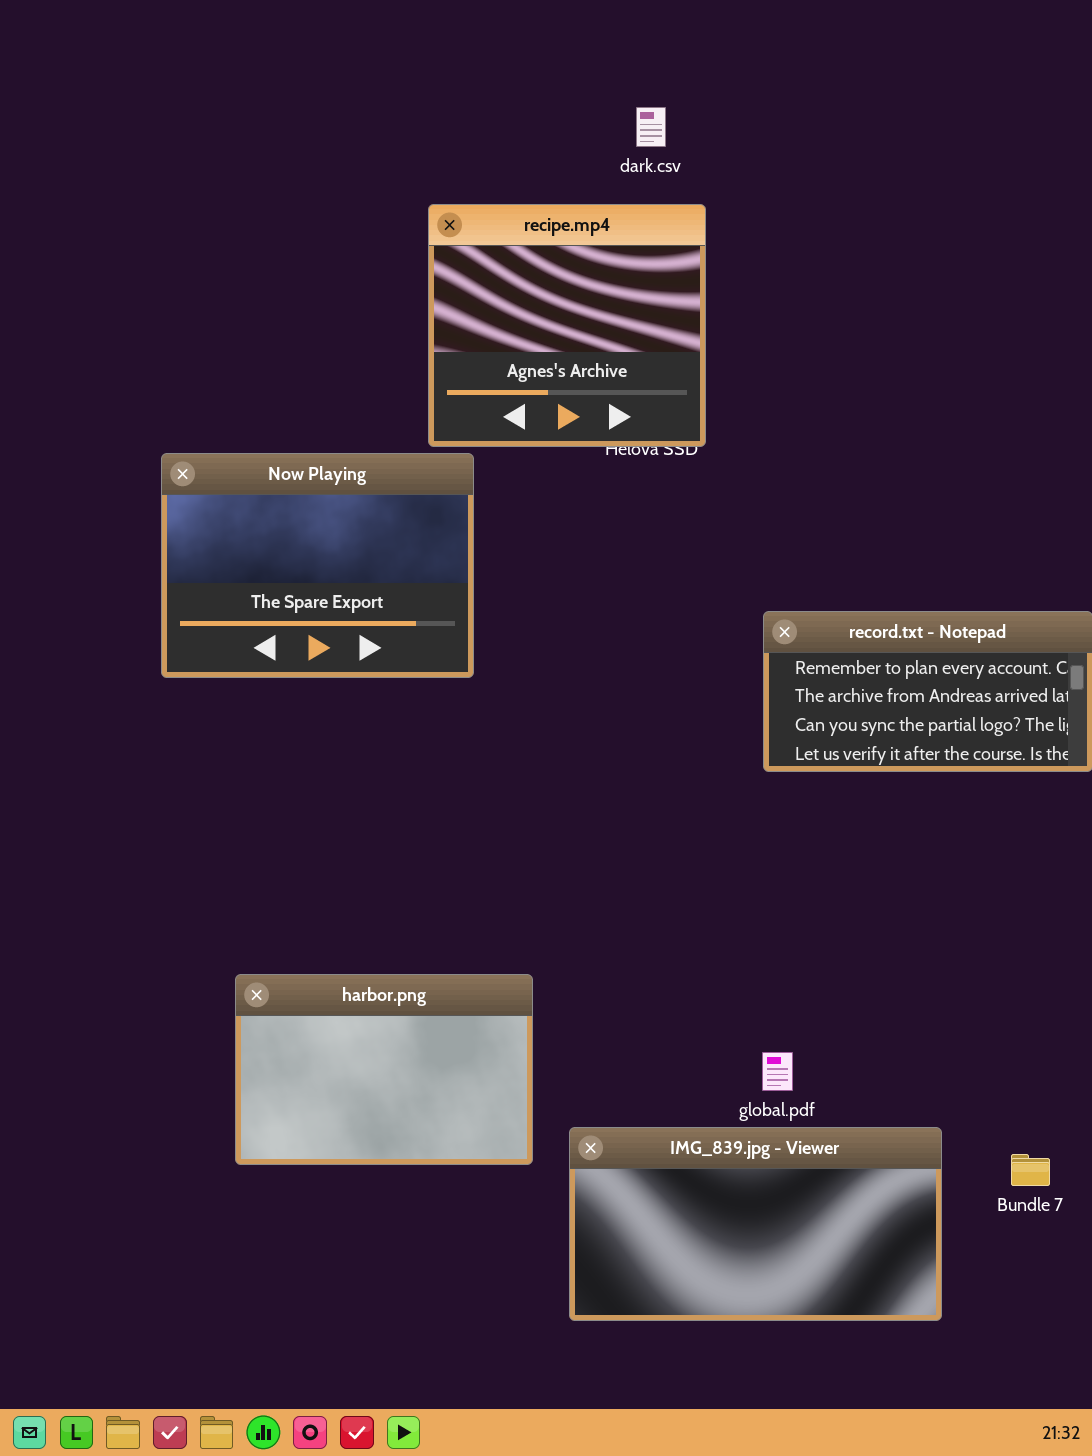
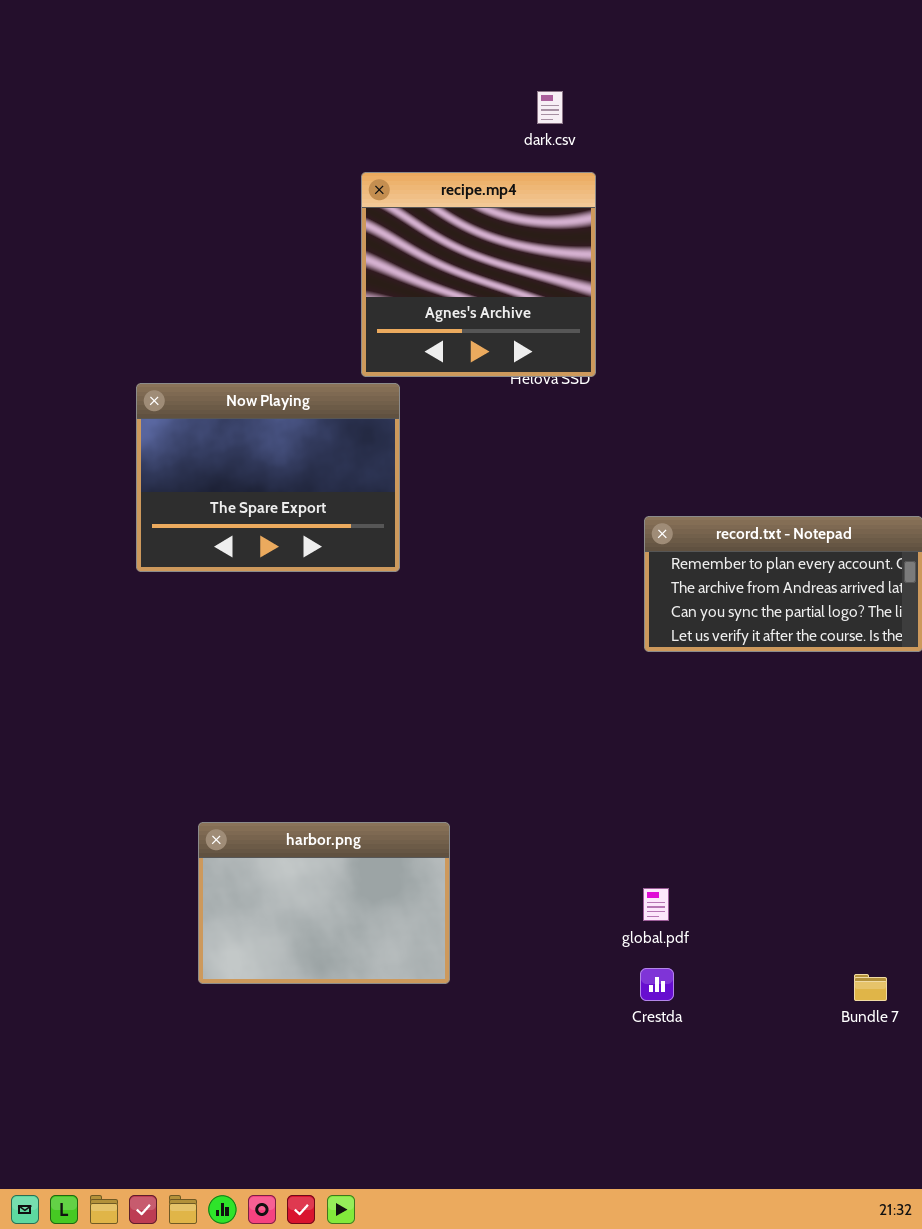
IMG_839.jpg - Viewer: [569,1127,942,1321] -> none, closed

